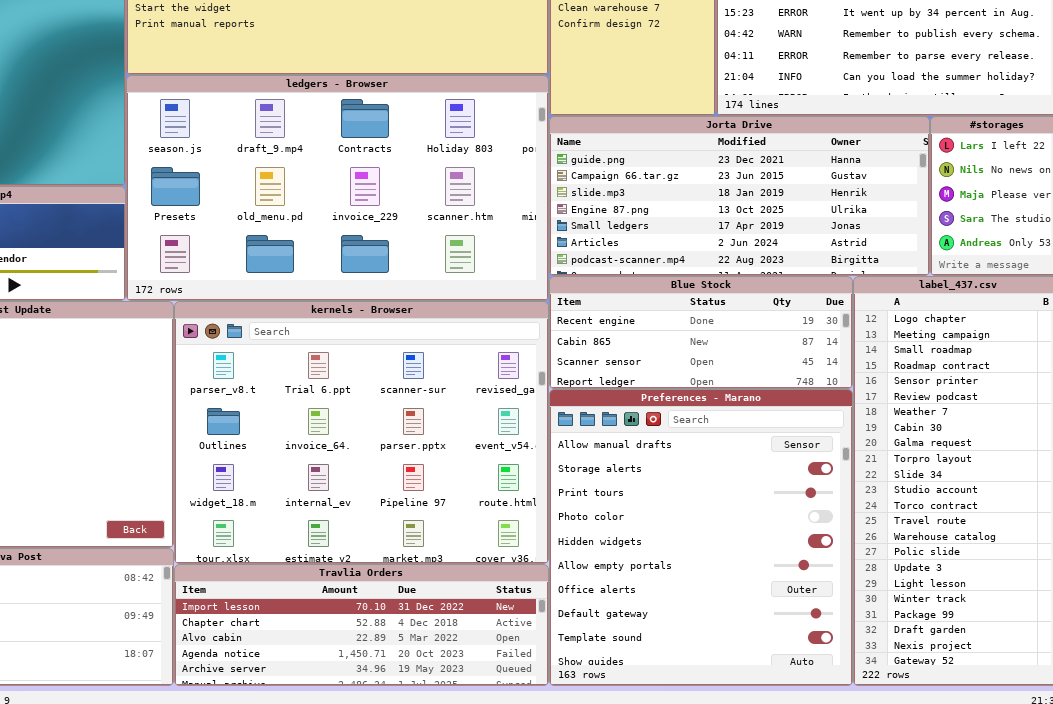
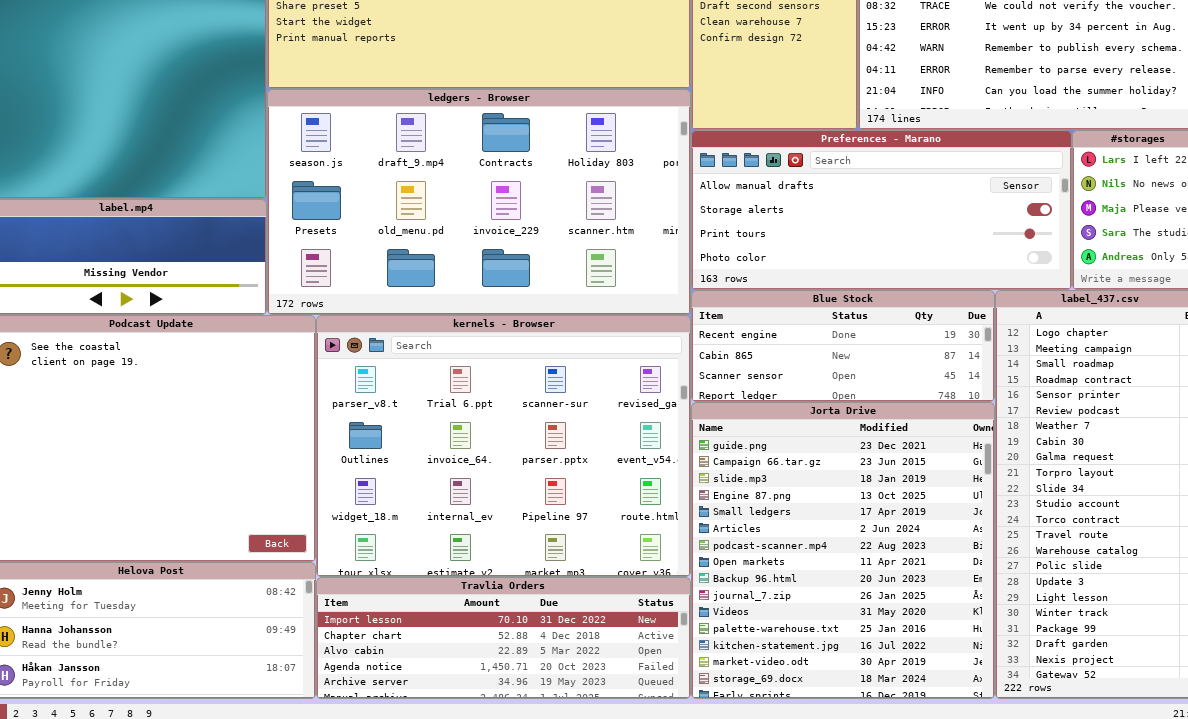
Jorta Drive: [549,116,930,276] -> [691,402,995,699], moved, resized
Preferences - Marano: [549,389,853,686] -> [691,130,1072,290], moved, resized

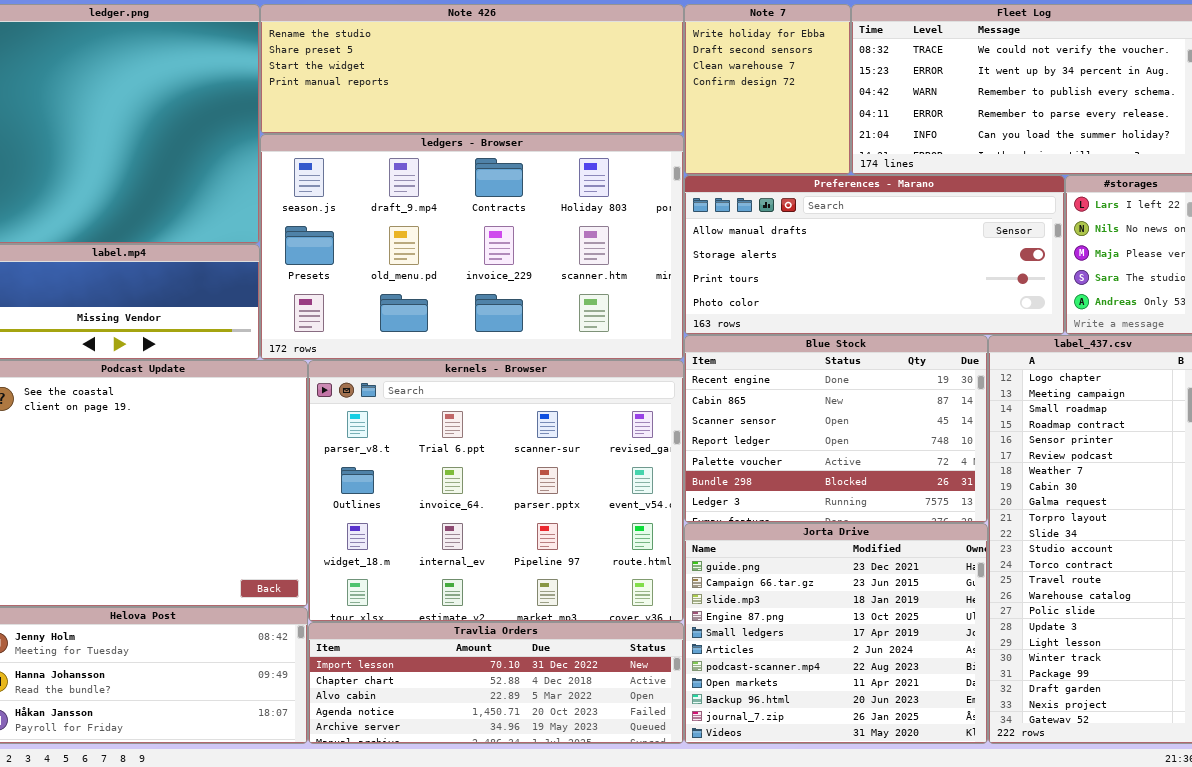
Blue Stock: [691,290,995,402] -> [684,335,988,523], resized
Jorta Drive: [691,402,995,699] -> [684,523,988,744], resized

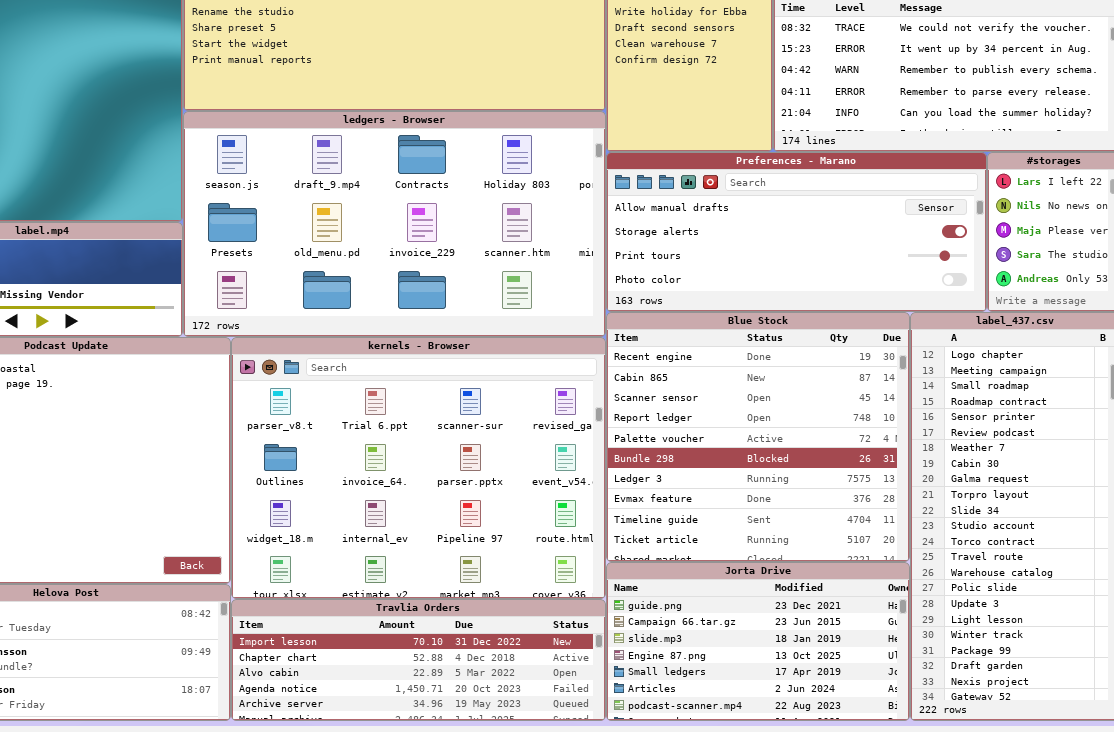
Blue Stock: [684,335,988,523] -> [606,312,910,562], resized
Jorta Drive: [684,523,988,744] -> [606,562,910,721], resized

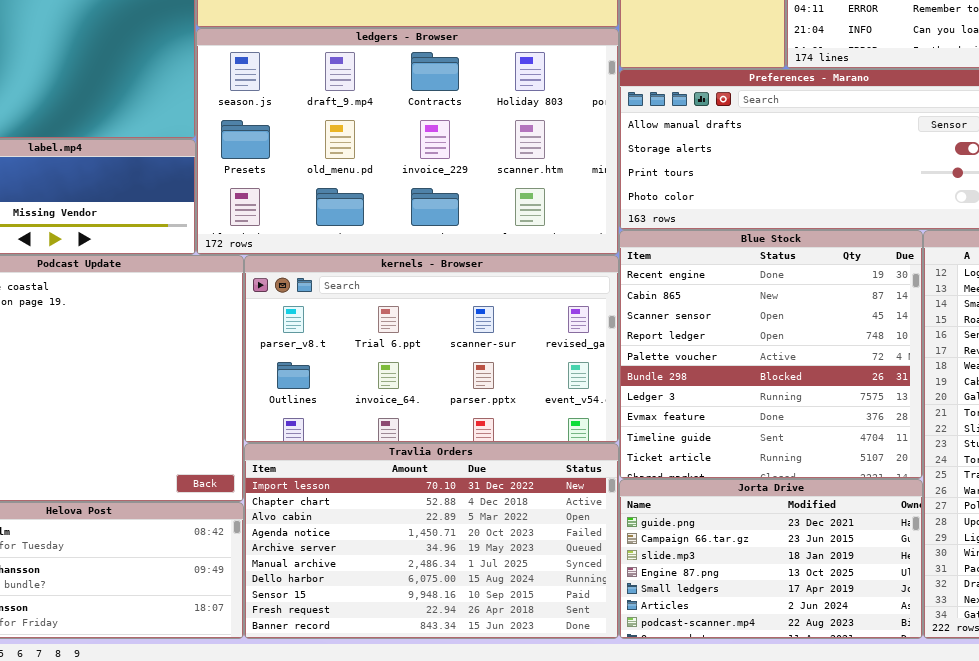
kernels - Browser: [231,337,606,599] -> [244,255,619,443], resized
Travlia Orders: [231,599,606,721] -> [244,443,619,639], resized

